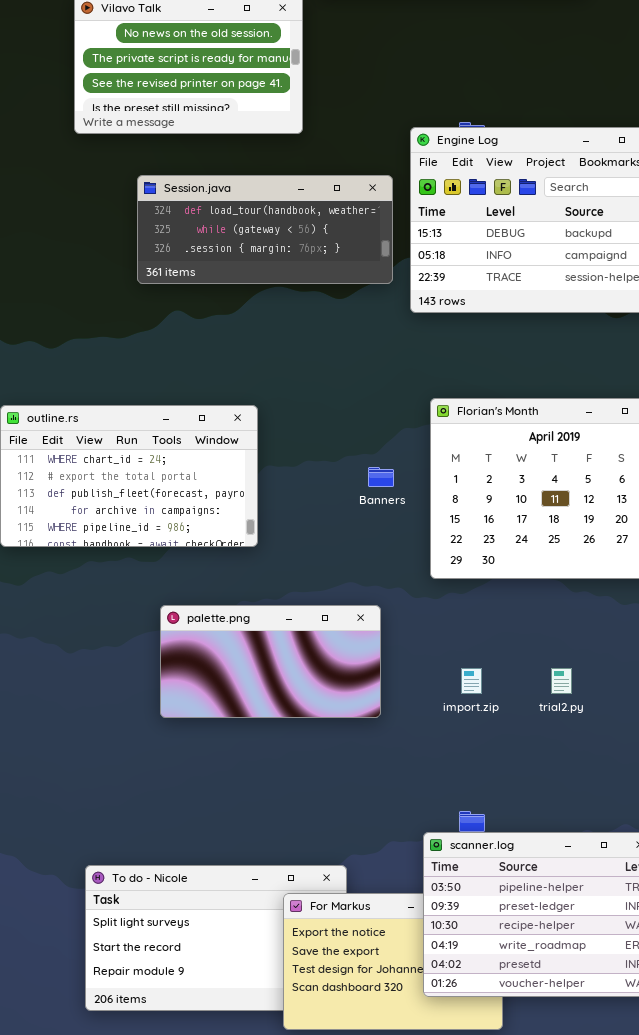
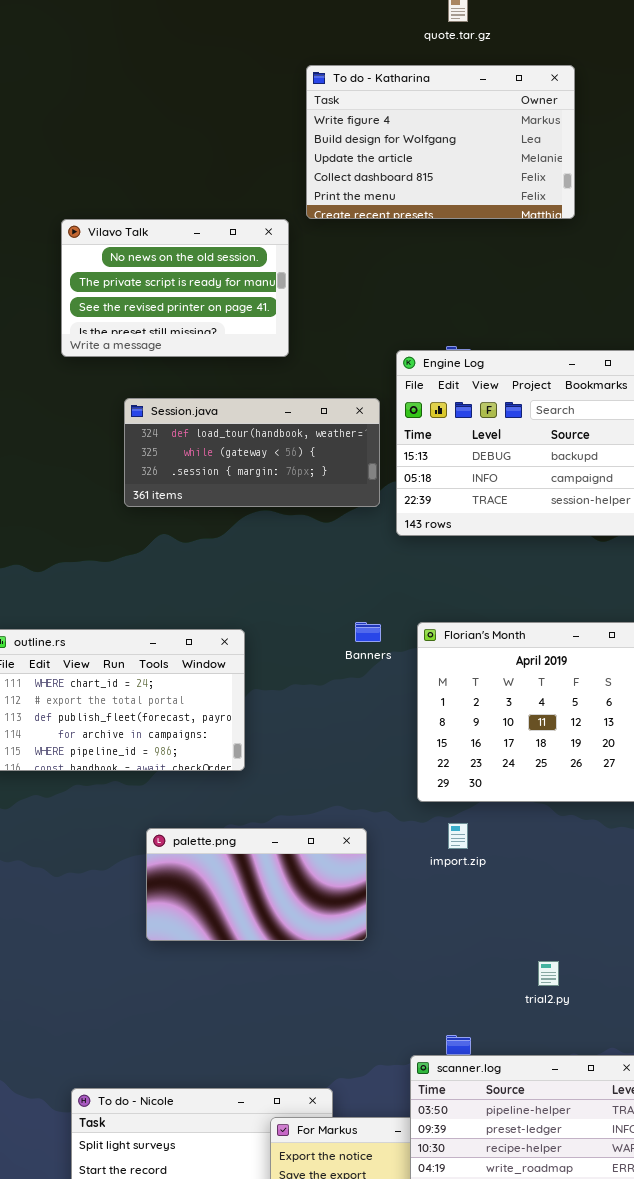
Banners: [368,467,394,487] -> [355,622,381,642], moved
import.zip: [461,668,482,694] -> [448,823,468,849], moved
trial2.py: [551,668,572,694] -> [538,961,559,986], moved

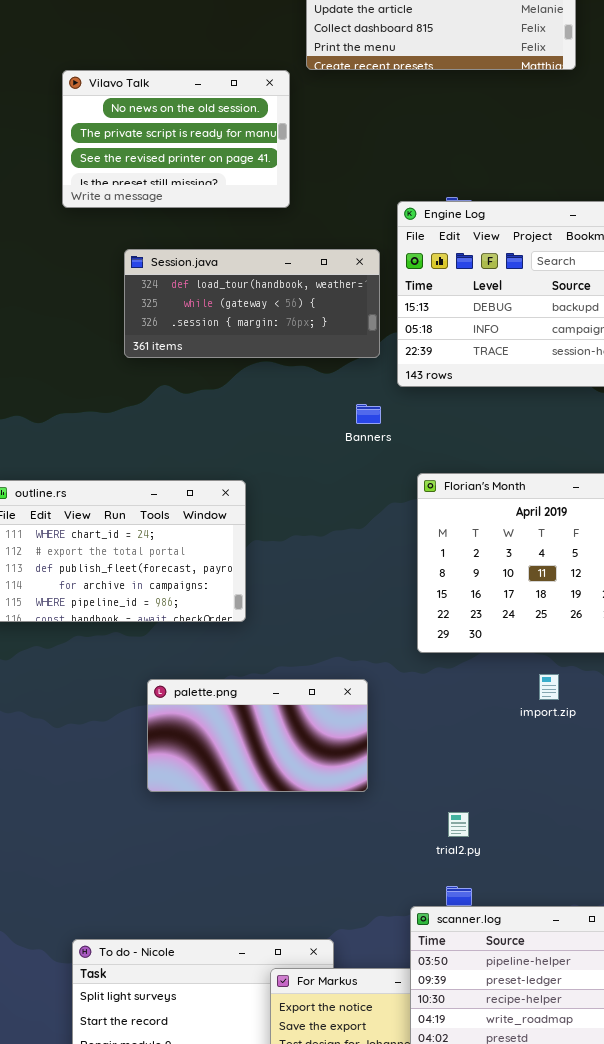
Banners: [355,622,381,642] -> [356,404,381,424], moved
import.zip: [448,823,468,849] -> [539,674,559,700], moved
trial2.py: [538,961,559,986] -> [448,812,469,837], moved

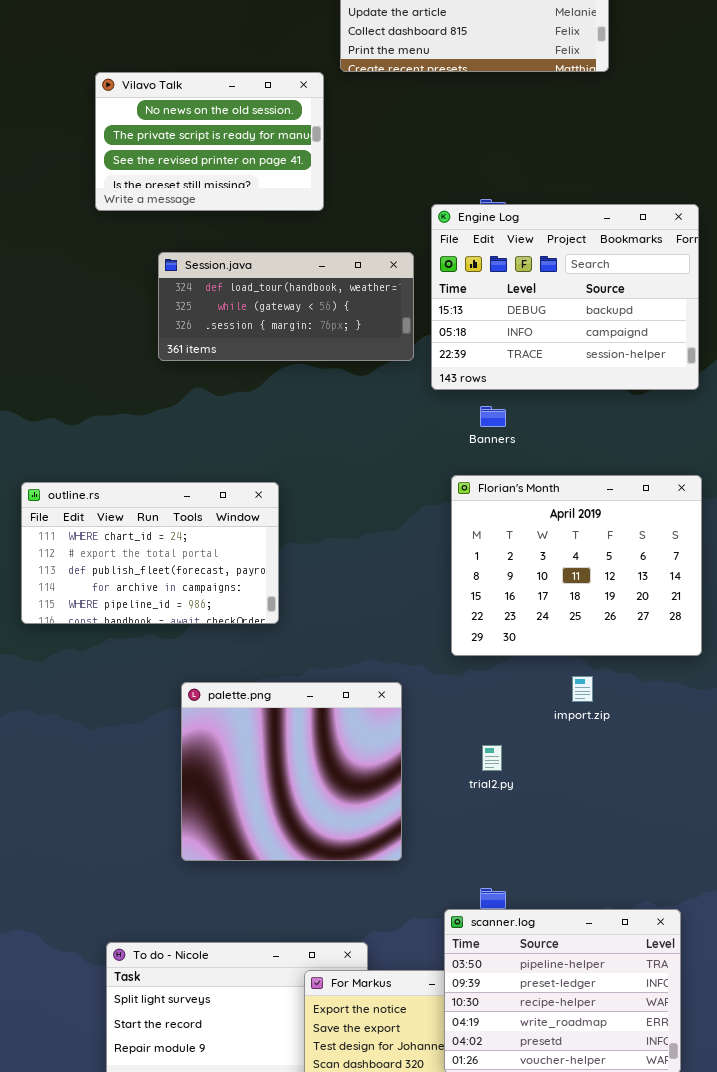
Banners: [356,404,381,424] -> [480,406,506,427], moved
palette.png: [147,679,368,792] -> [181,682,402,861], resized
trial2.py: [448,812,469,837] -> [482,745,502,771], moved

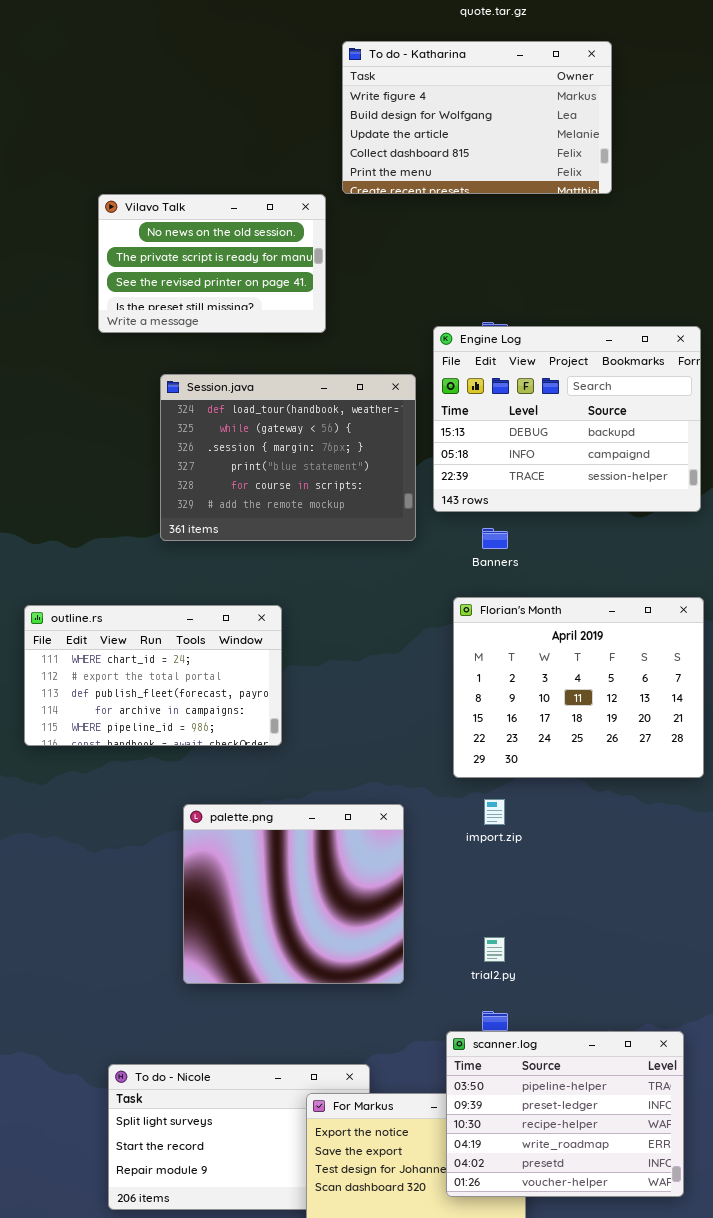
Session.java: [158,252,414,361] -> [160,374,416,541], resized
import.zip: [572,676,593,702] -> [484,799,505,825], moved
trial2.py: [482,745,502,771] -> [484,937,505,962], moved

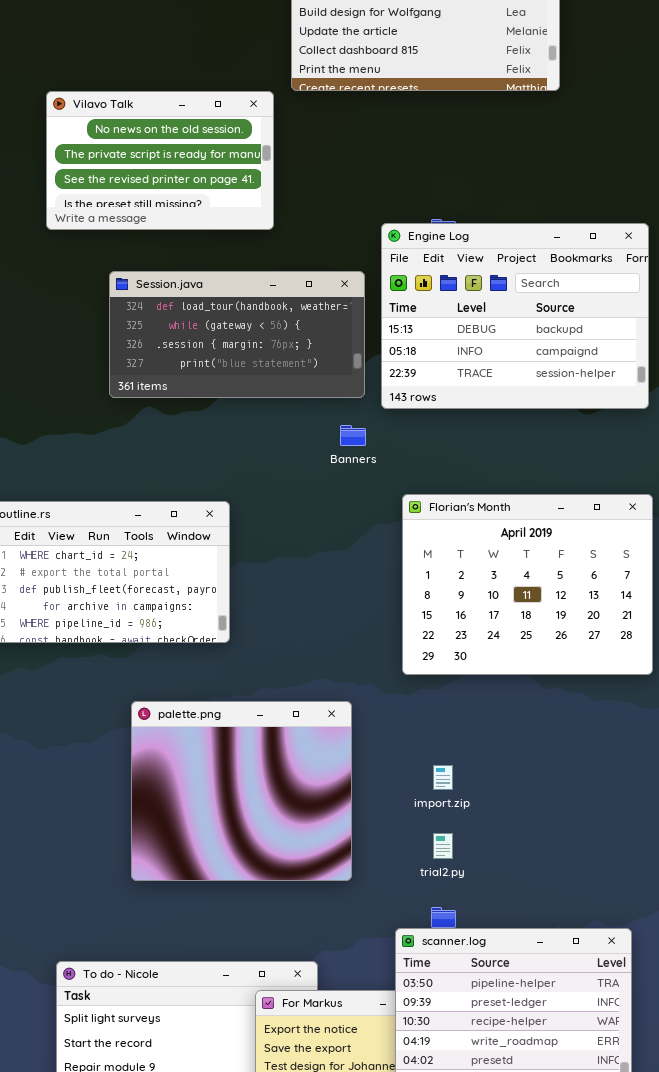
Session.java: [160,374,416,541] -> [109,271,365,398], resized
Banners: [482,528,508,549] -> [340,425,366,446], moved
import.zip: [484,799,505,825] -> [433,765,453,790], moved

